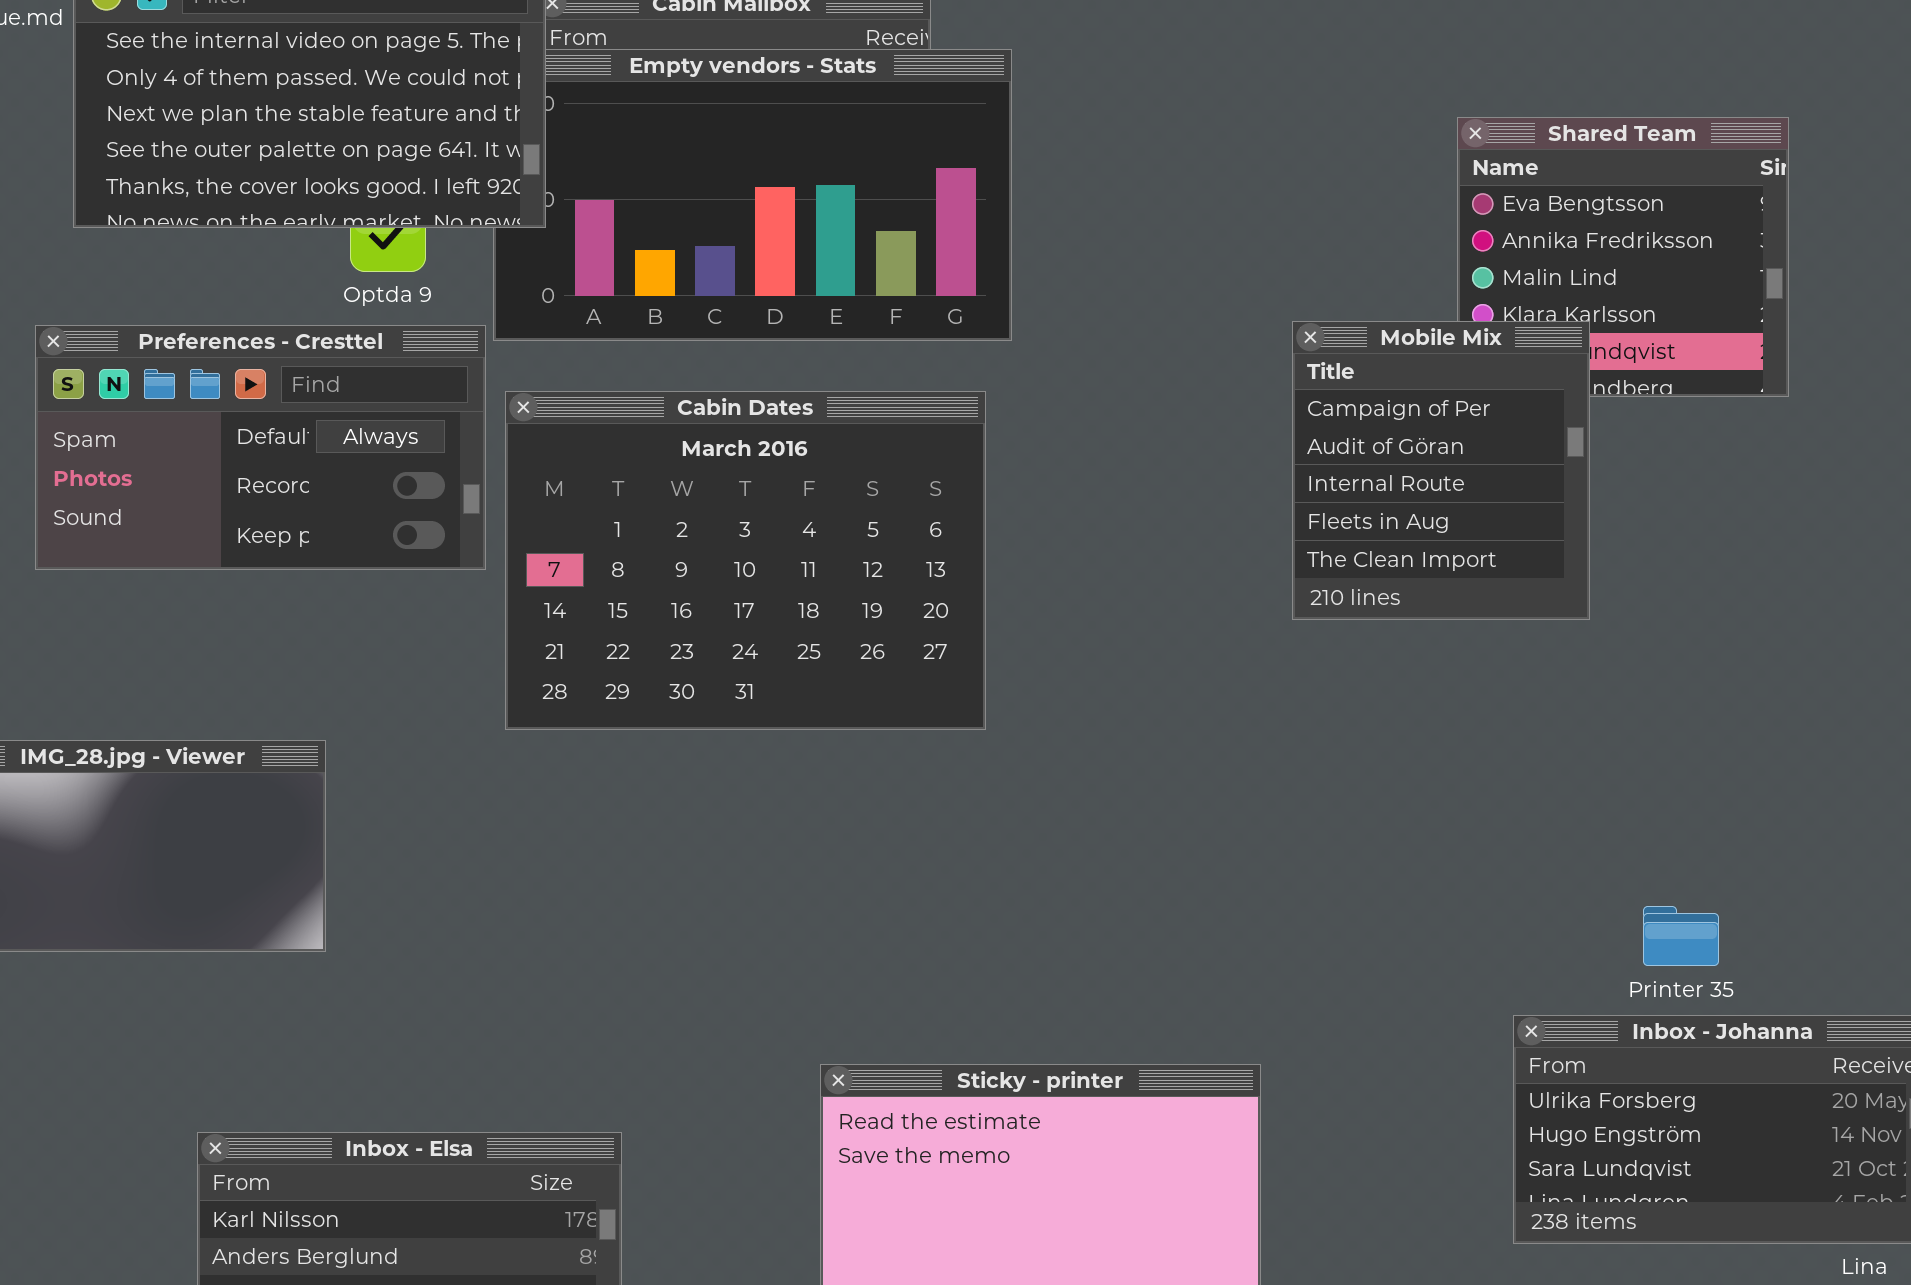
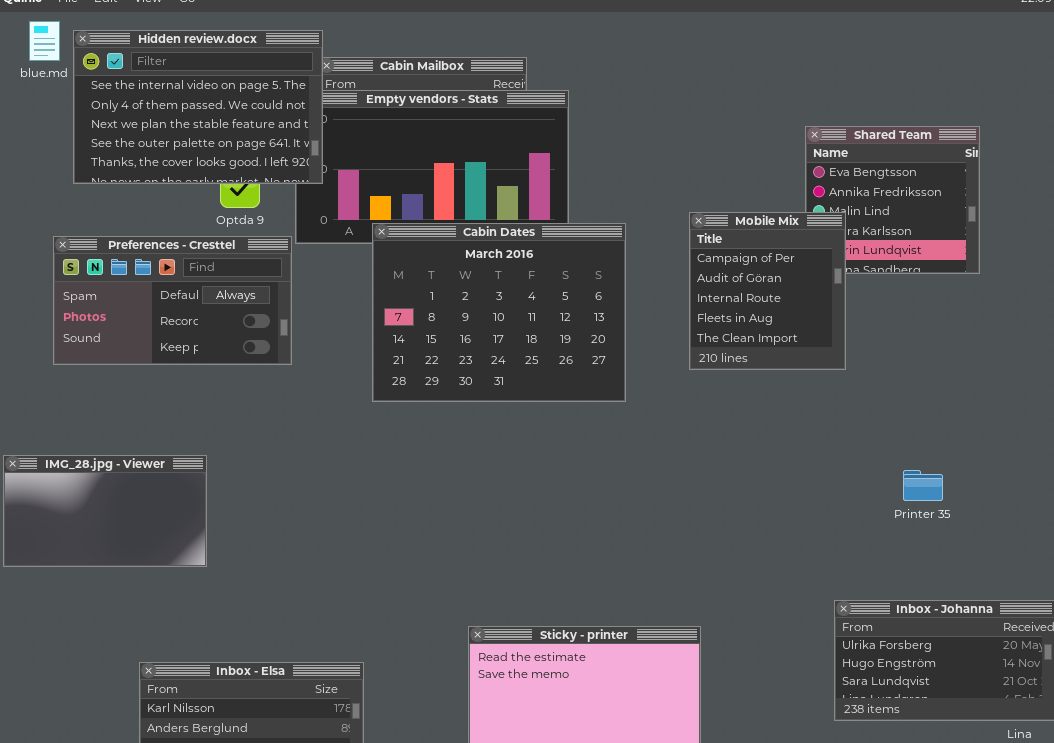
Mobile Mix: [1292,321,1590,620] -> [689,212,846,370], moved
Cabin Dates: [505,391,986,730] -> [372,223,626,402], moved
Printer 35: [1643,906,1719,966] -> [903,470,943,501], moved

